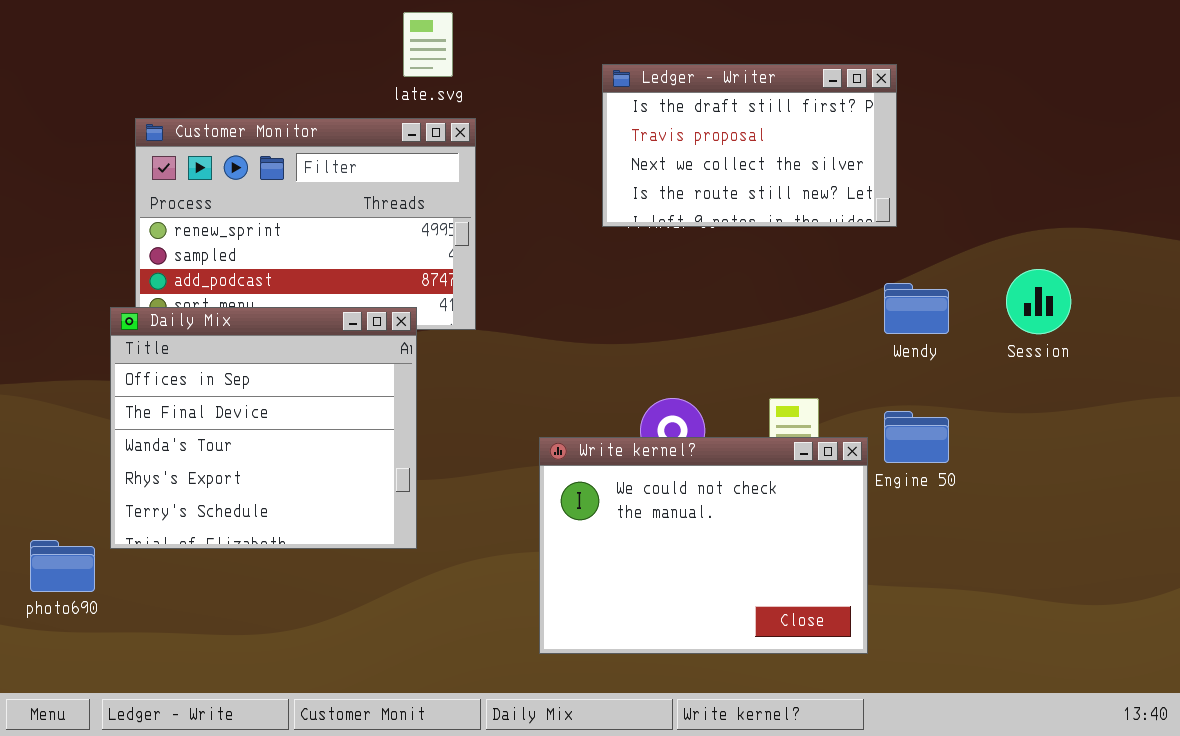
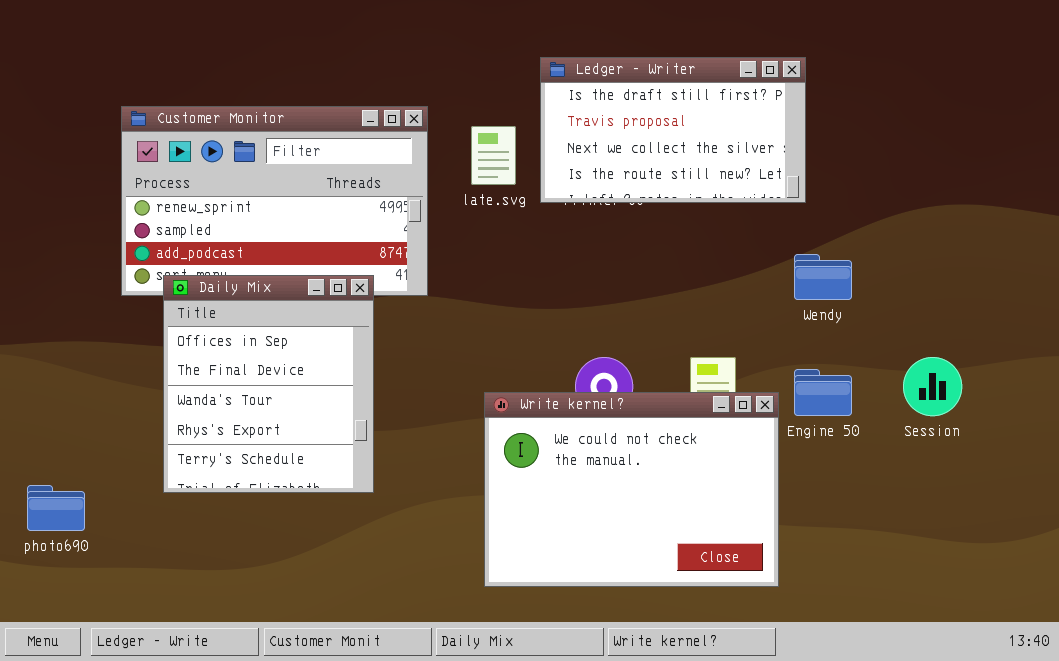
late.svg: [403,12,453,77] -> [471,126,516,185], moved
Session: [1006,269,1071,334] -> [903,357,962,416], moved
Daily Mix: [110,307,417,549] -> [163,275,374,493], resized

